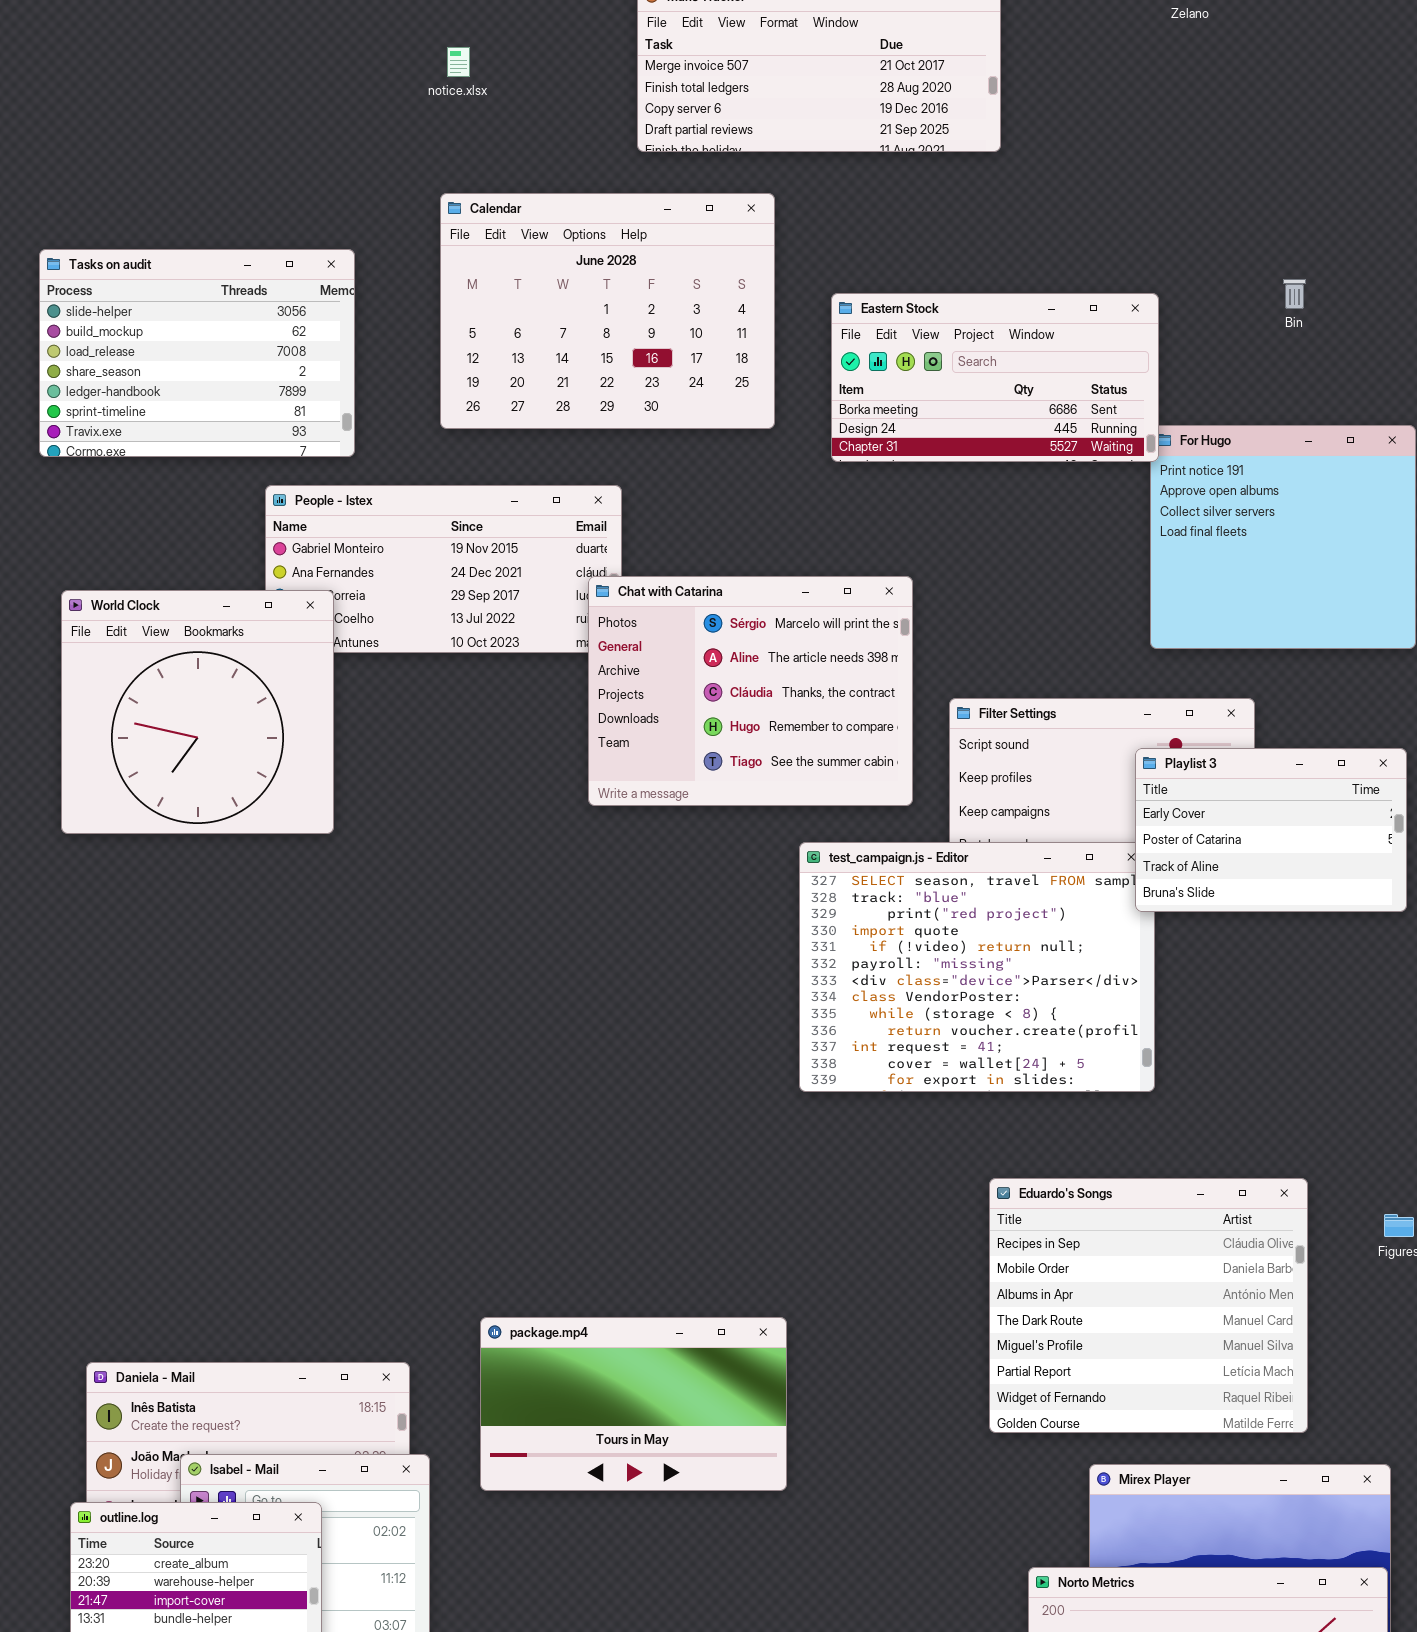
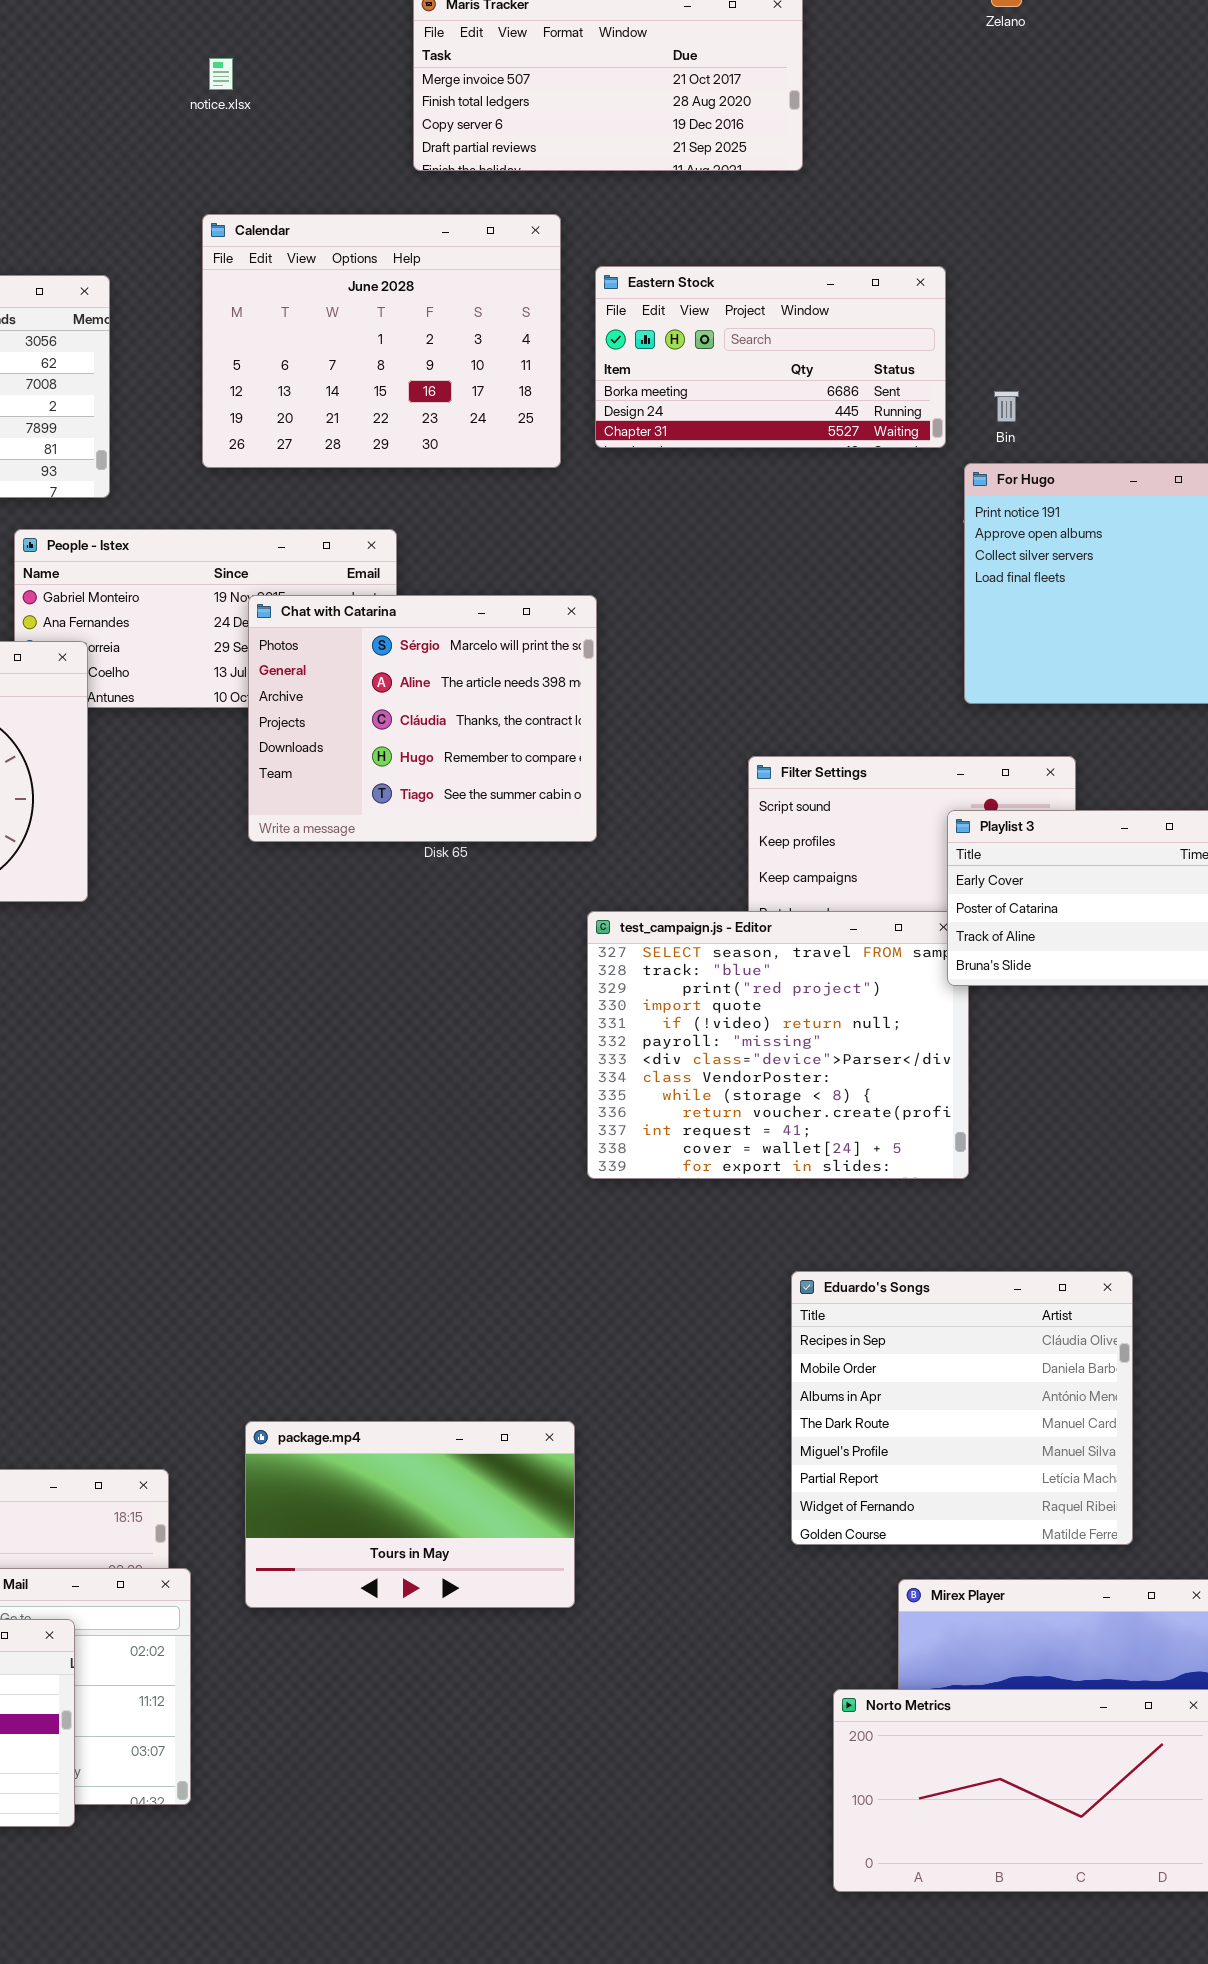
Bin: [1283,279,1306,309] -> [994,391,1019,422], moved
Eastern Stock: [831,293,1159,462] -> [595,266,946,448], moved
Chat with Catarina: [588,576,913,806] -> [248,595,597,842], moved

